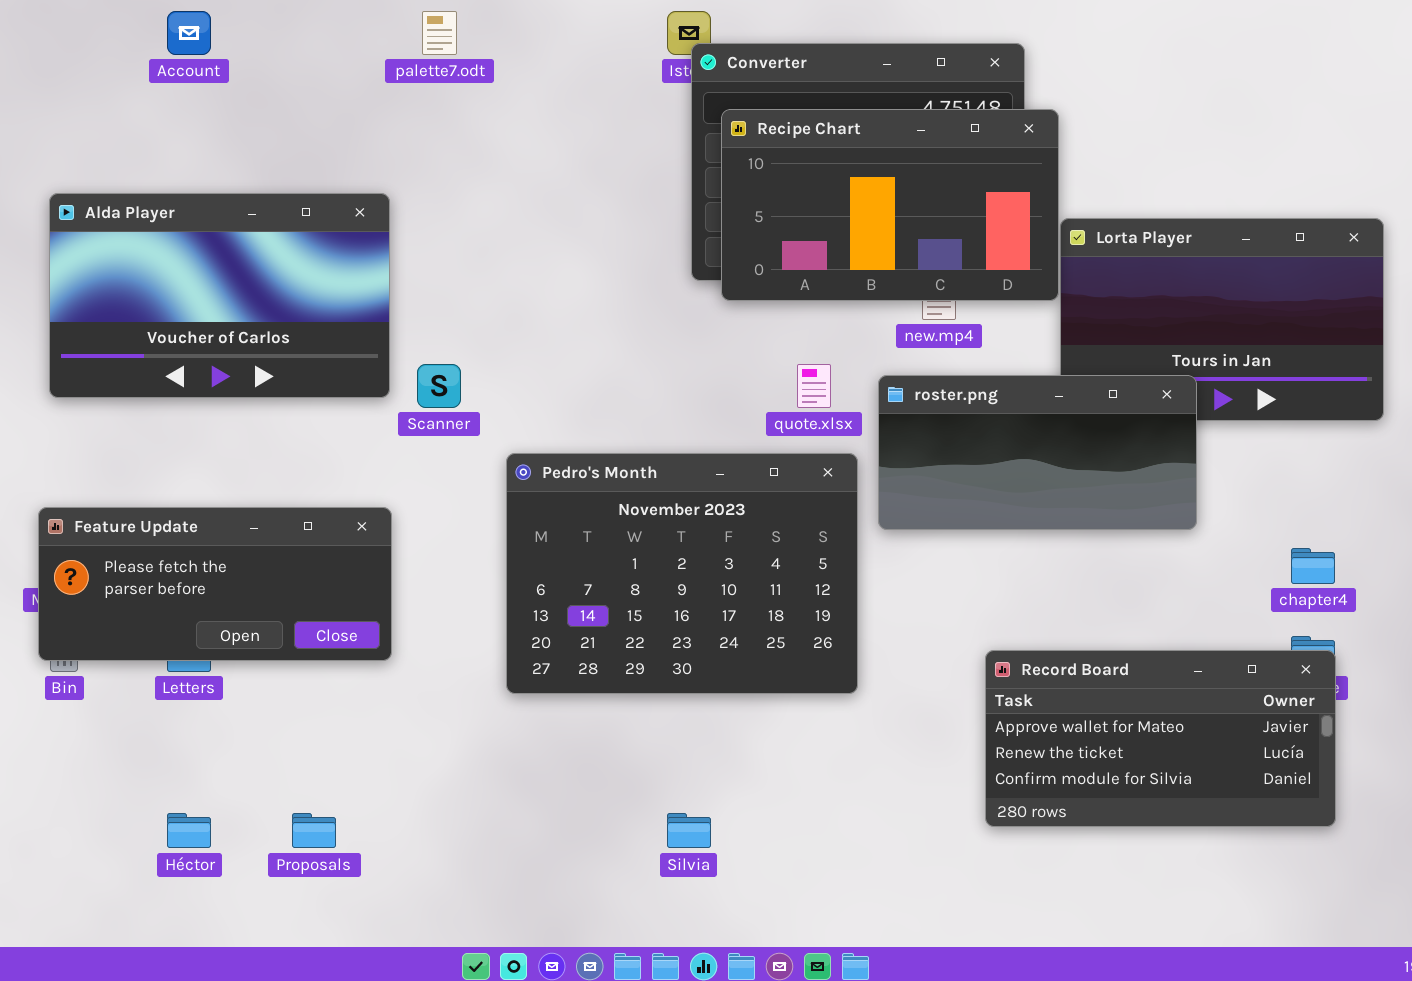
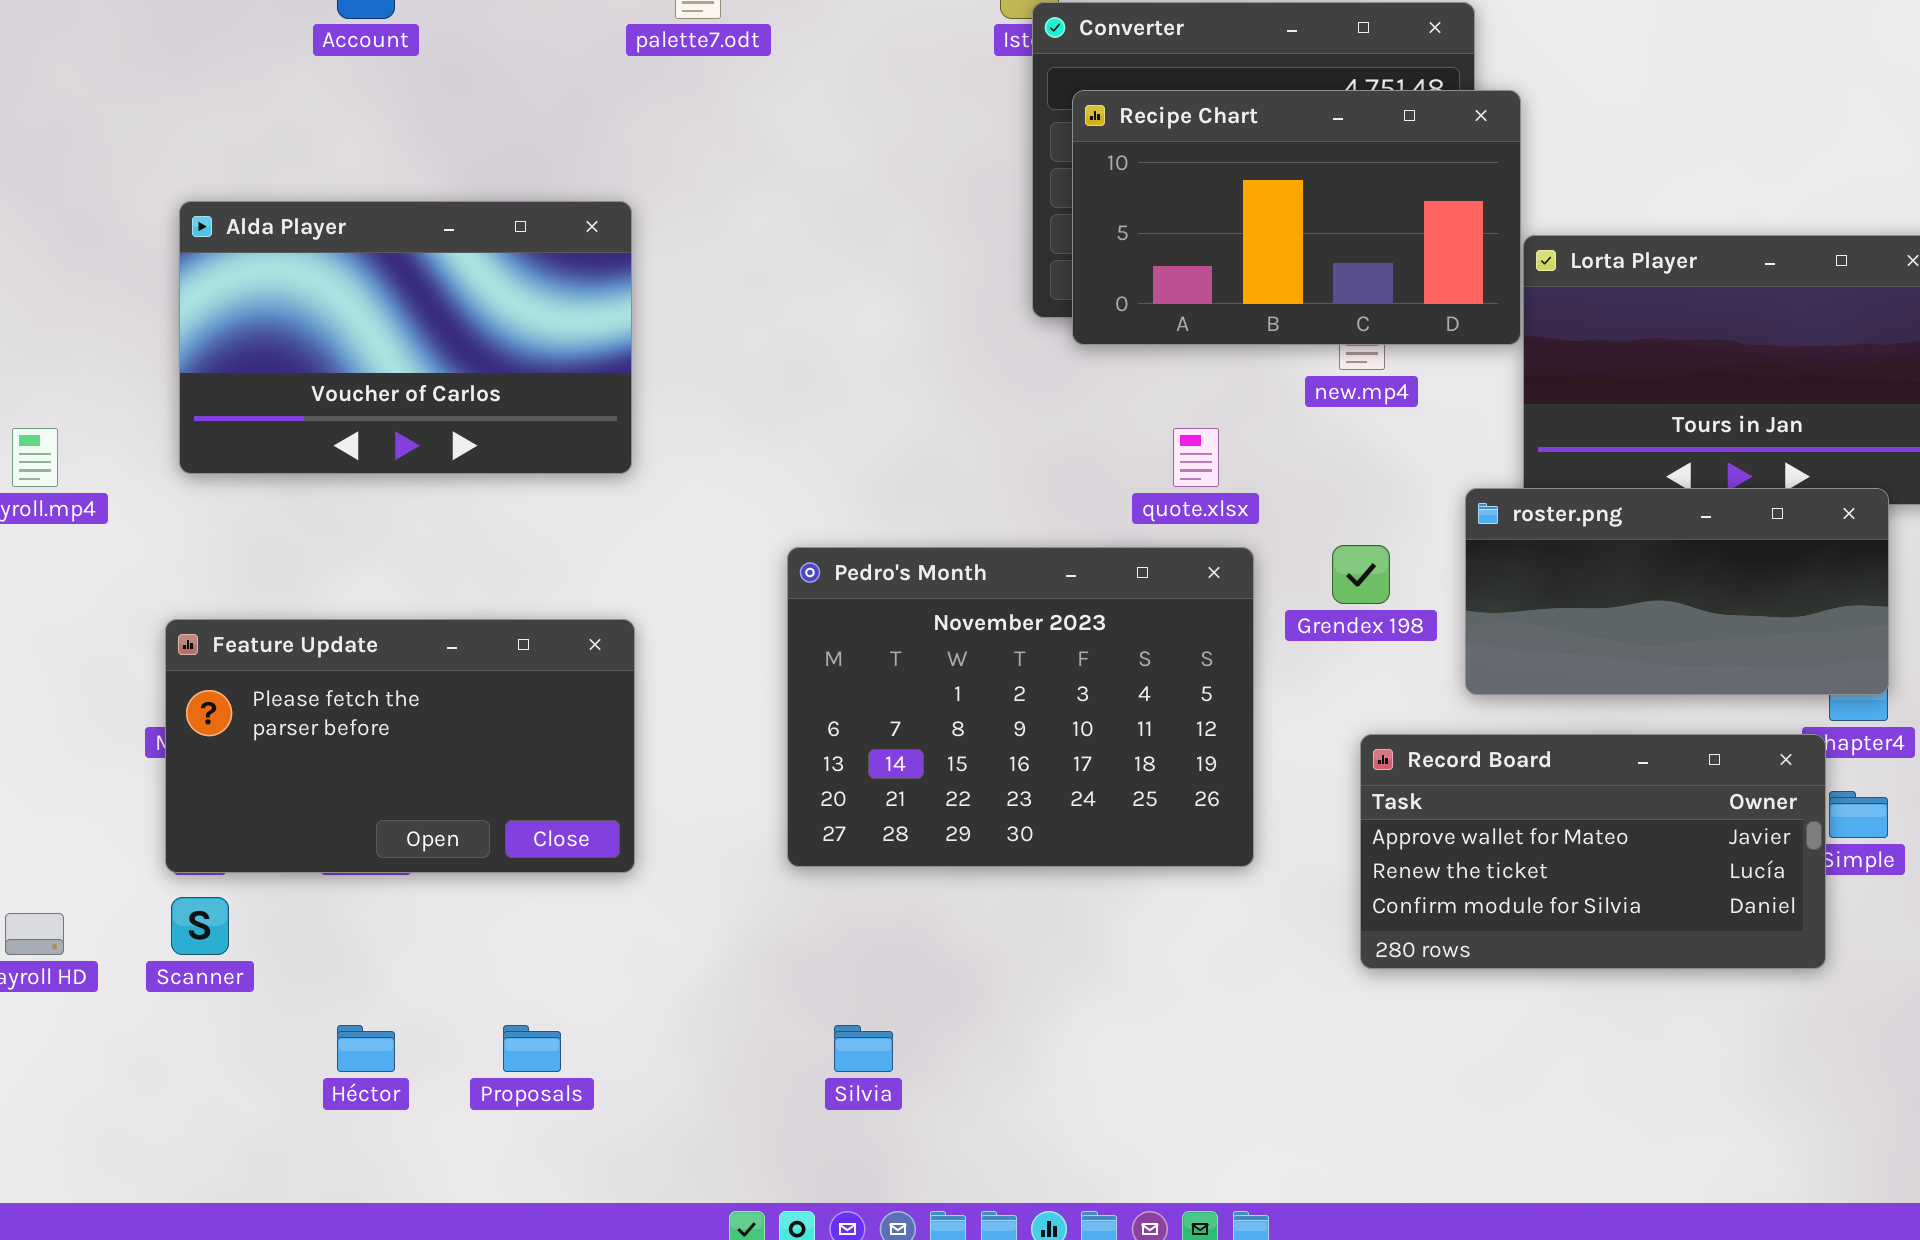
Scanner: [417,364,461,408] -> [171,897,229,955], moved
roster.png: [878,375,1197,530] -> [1465,488,1889,695], moved
Feature Update: [38,507,392,661] -> [165,619,635,873], resized
Record Board: [985,650,1336,827] -> [1360,734,1826,969], moved
Silvia: [667,813,711,848] -> [834,1025,893,1072], moved

